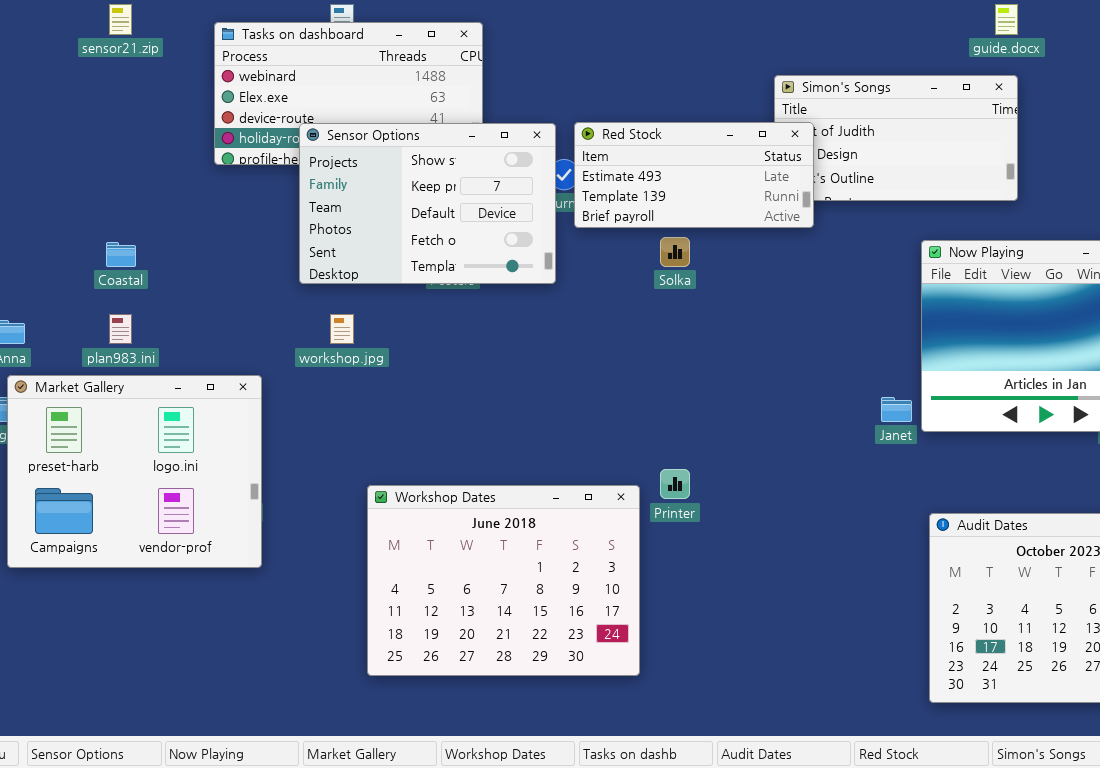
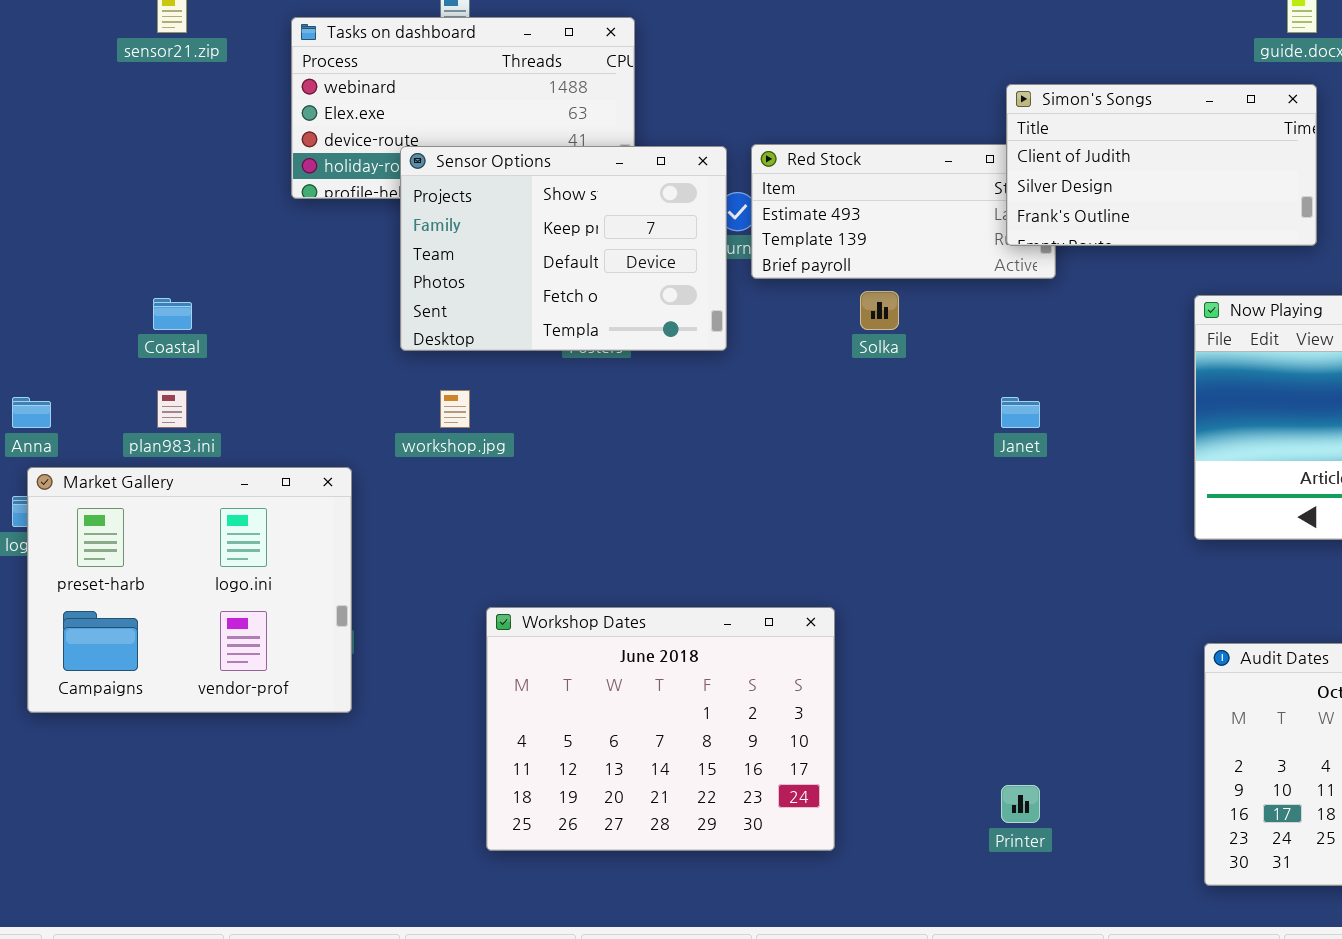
Simon's Songs: [774,75,1018,201] -> [1006,84,1317,246], raised
Janet: [881,397,912,422] -> [1001,397,1040,428], moved
Printer: [660,469,690,499] -> [1001,785,1040,823], moved

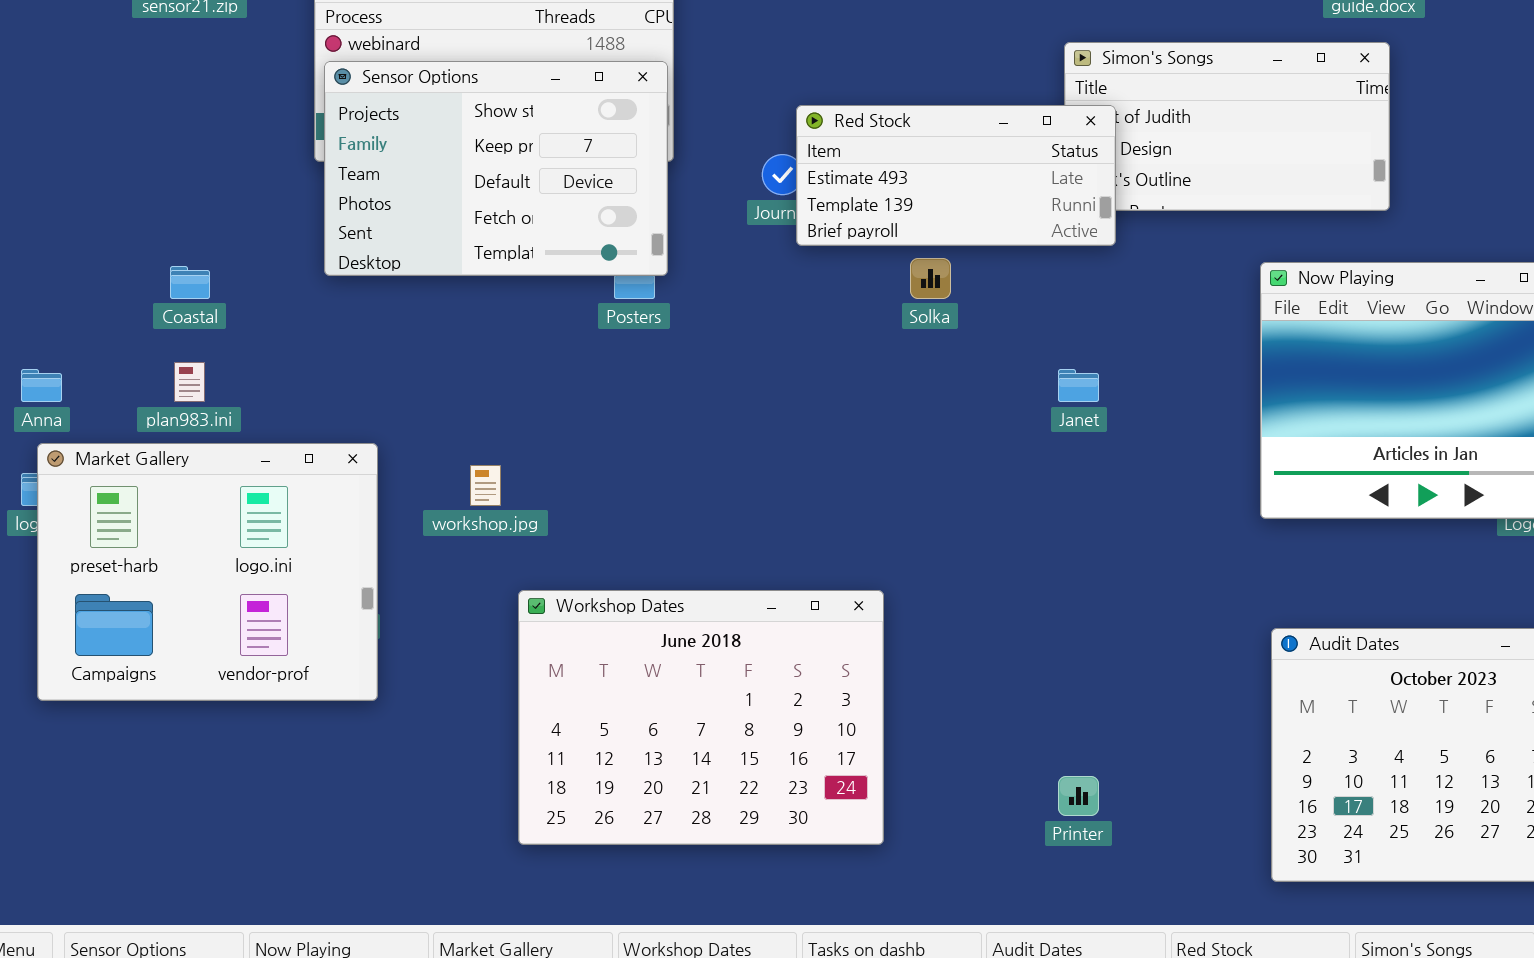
Red Stock: [751,144,1056,279] -> [796,105,1116,246], raised
Sensor Options: [400,146,727,351] -> [324,61,668,276], moved
workshop.jpg: [440,390,470,428] -> [470,465,501,506], moved

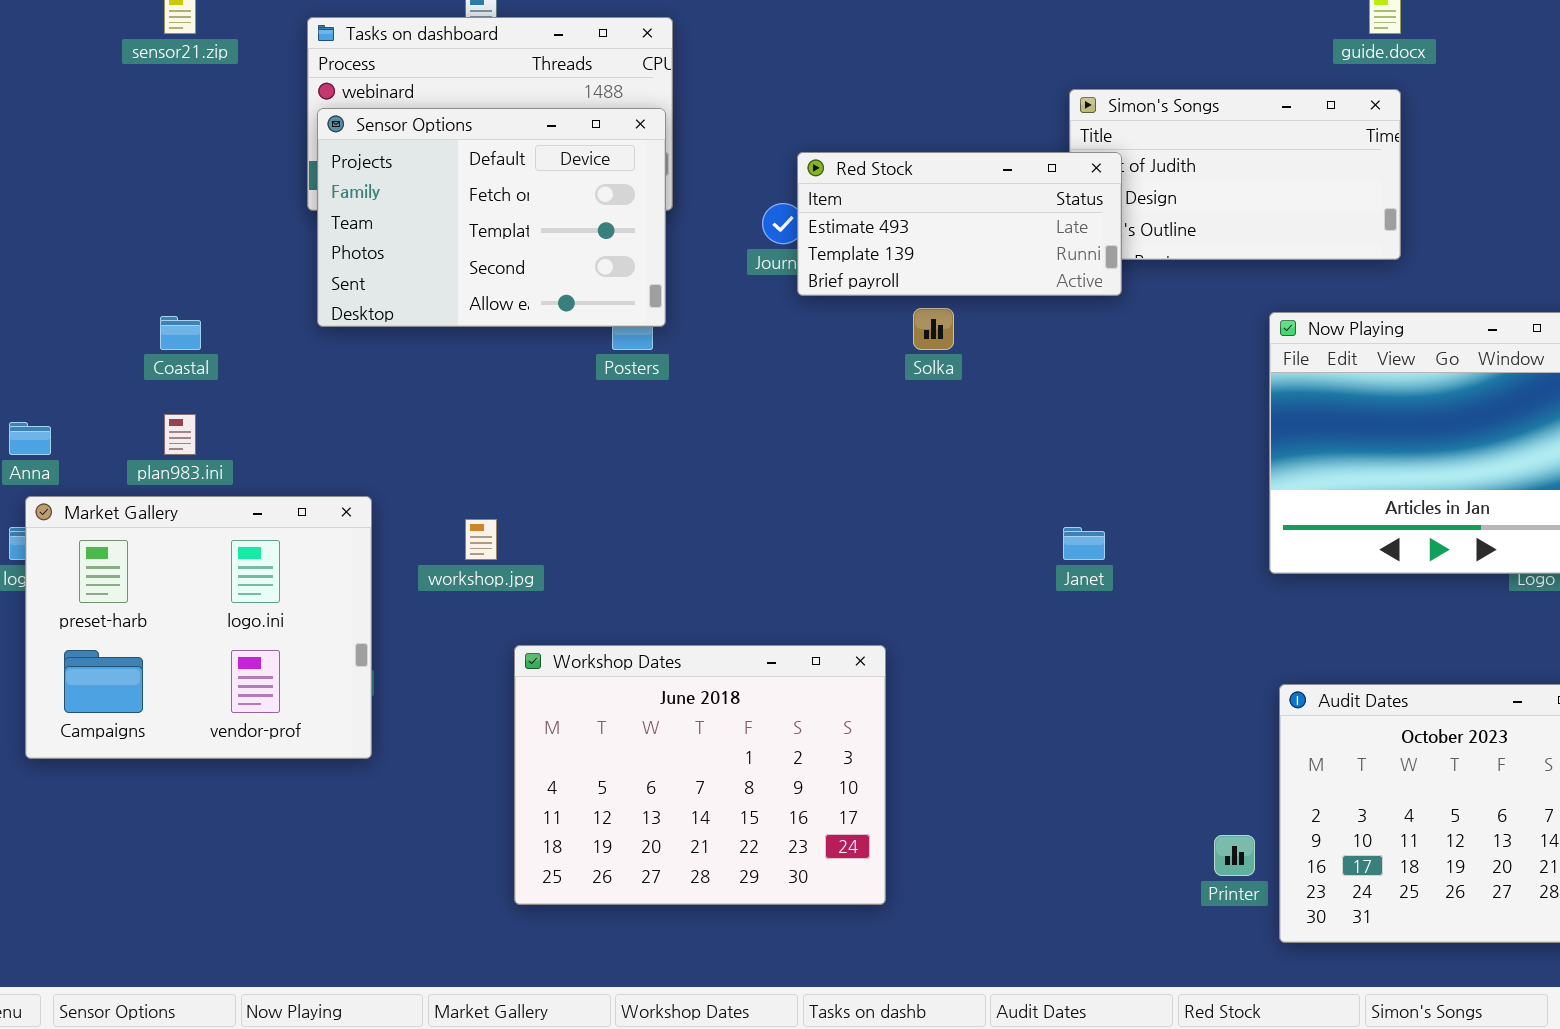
Sensor Options: [324,61,668,276] -> [317,108,666,327], scrolled down 2 rows
Janet: [1058,369,1099,402] -> [1063,527,1105,560], moved
Printer: [1058,776,1099,816] -> [1214,835,1255,876], moved

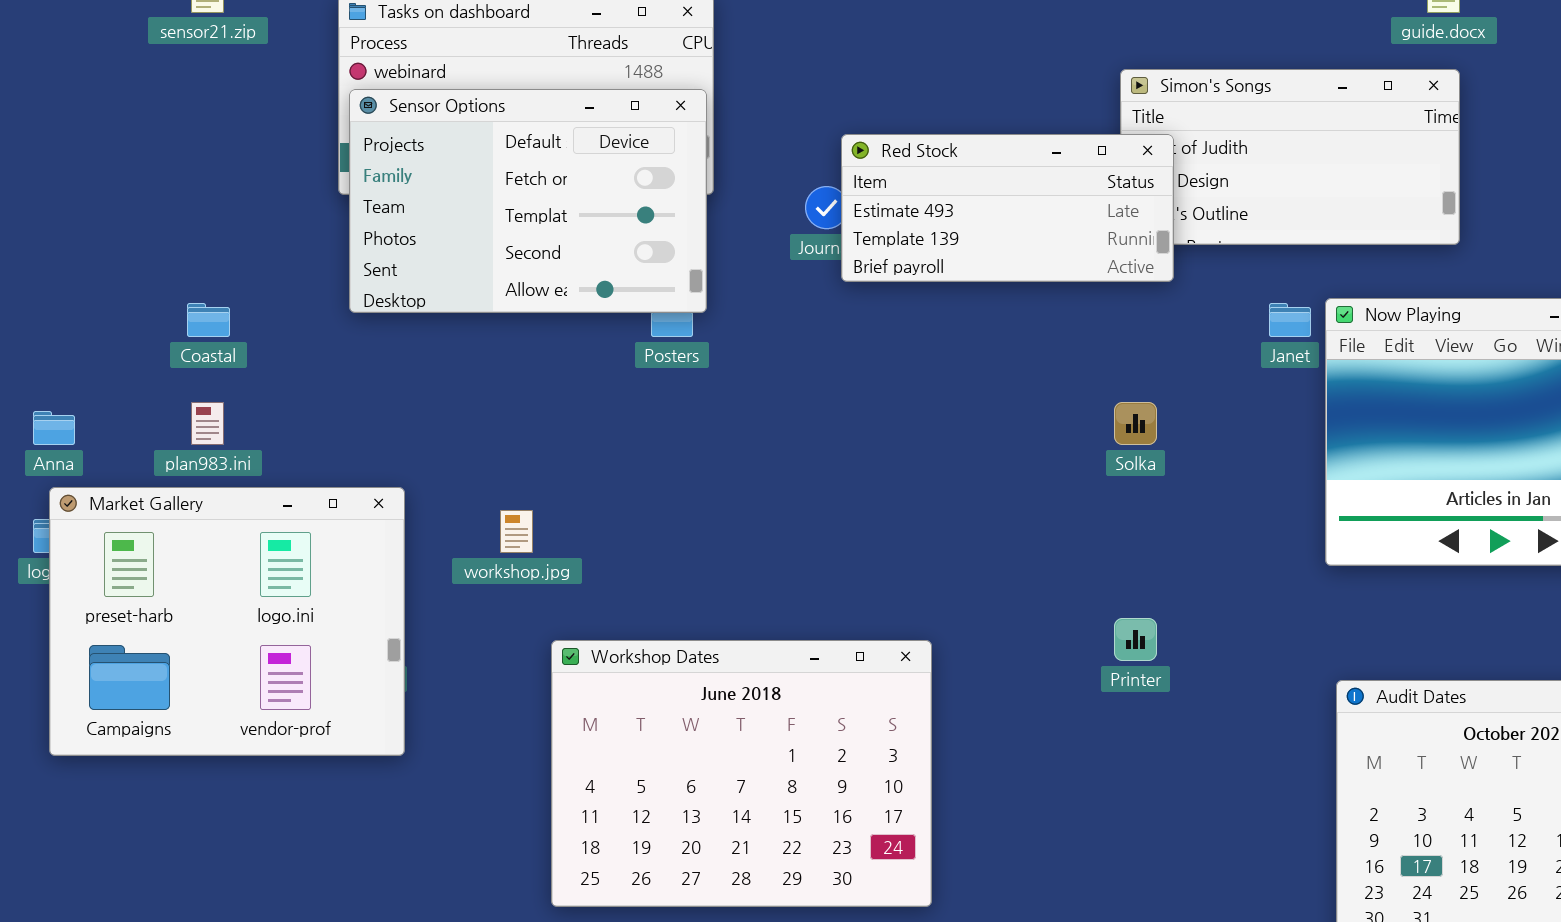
Solka: [913,308,954,350] -> [1114,402,1157,445], moved
Janet: [1063,527,1105,560] -> [1269,303,1311,337], moved
Printer: [1214,835,1255,876] -> [1114,618,1157,661], moved

